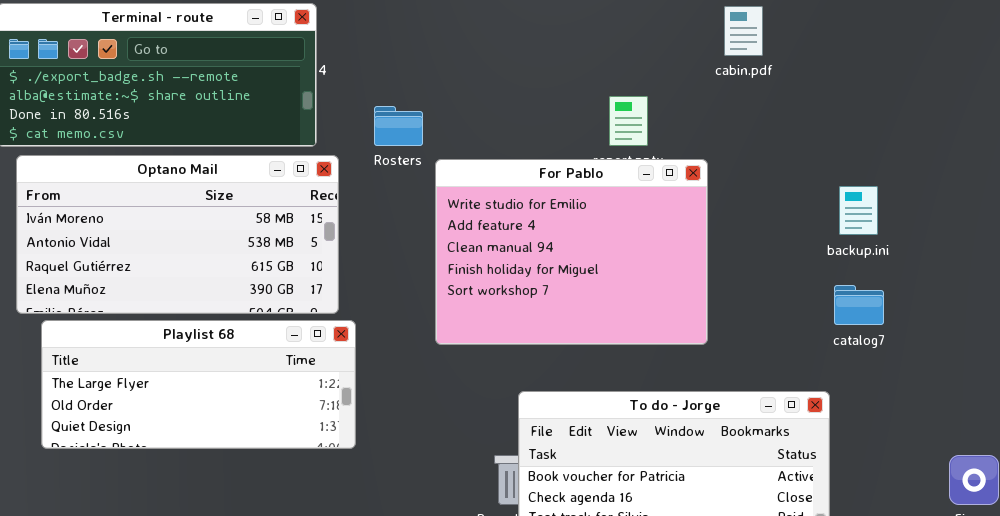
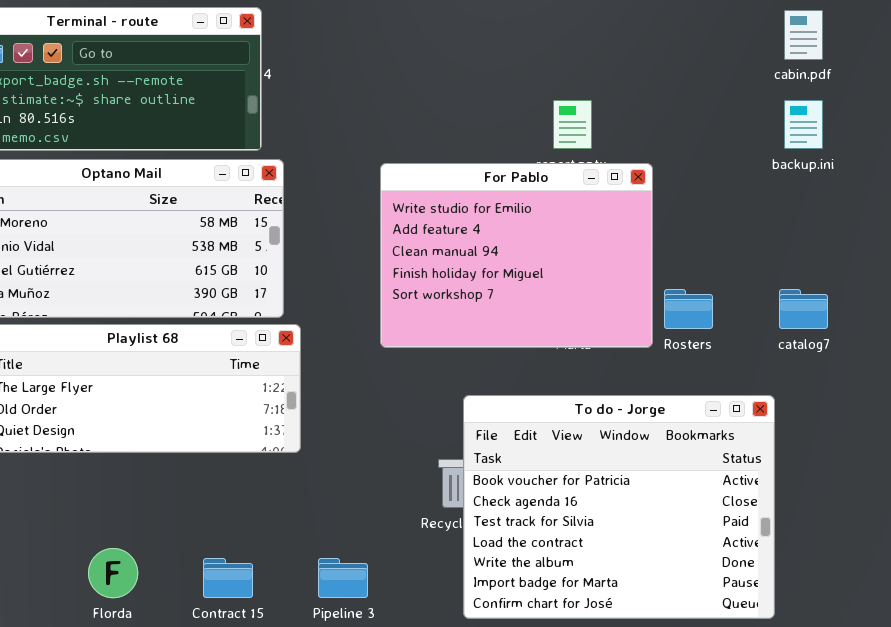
cabin.pdf: [724,6,763,56] -> [784,10,823,60], moved
Rosters: [374,106,423,146] -> [664,289,713,329], moved
backup.ini: [839,186,878,235] -> [784,100,823,149], moved

